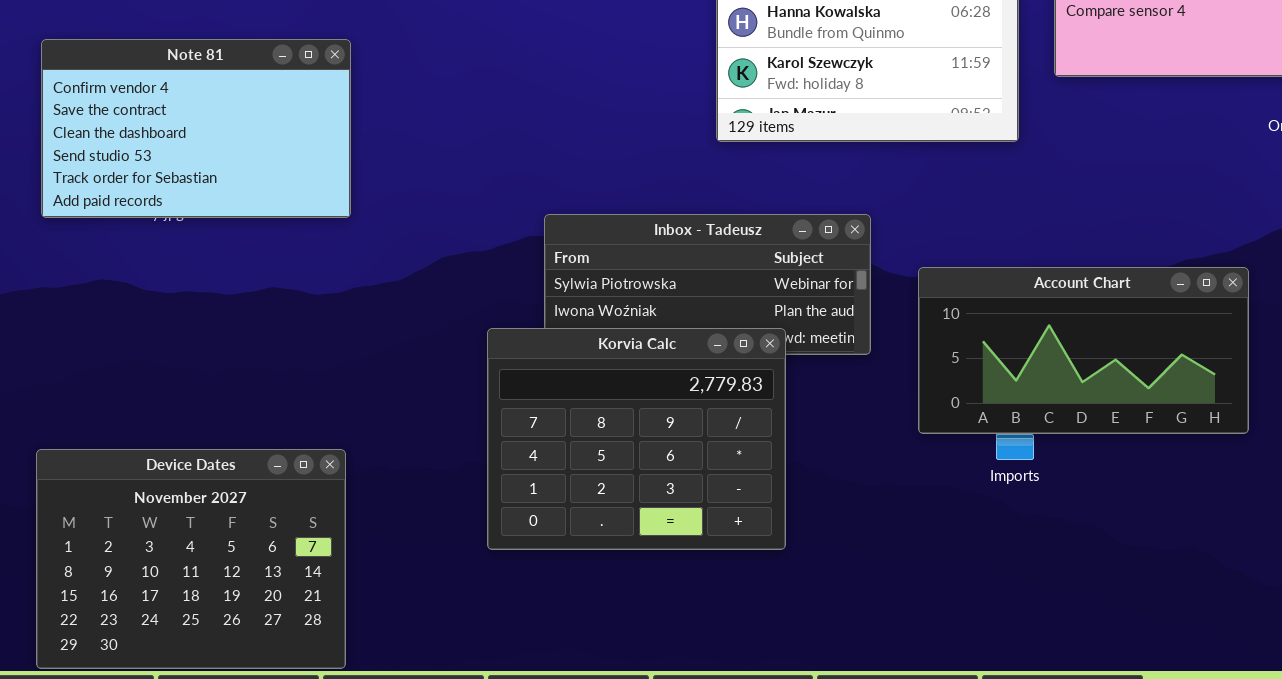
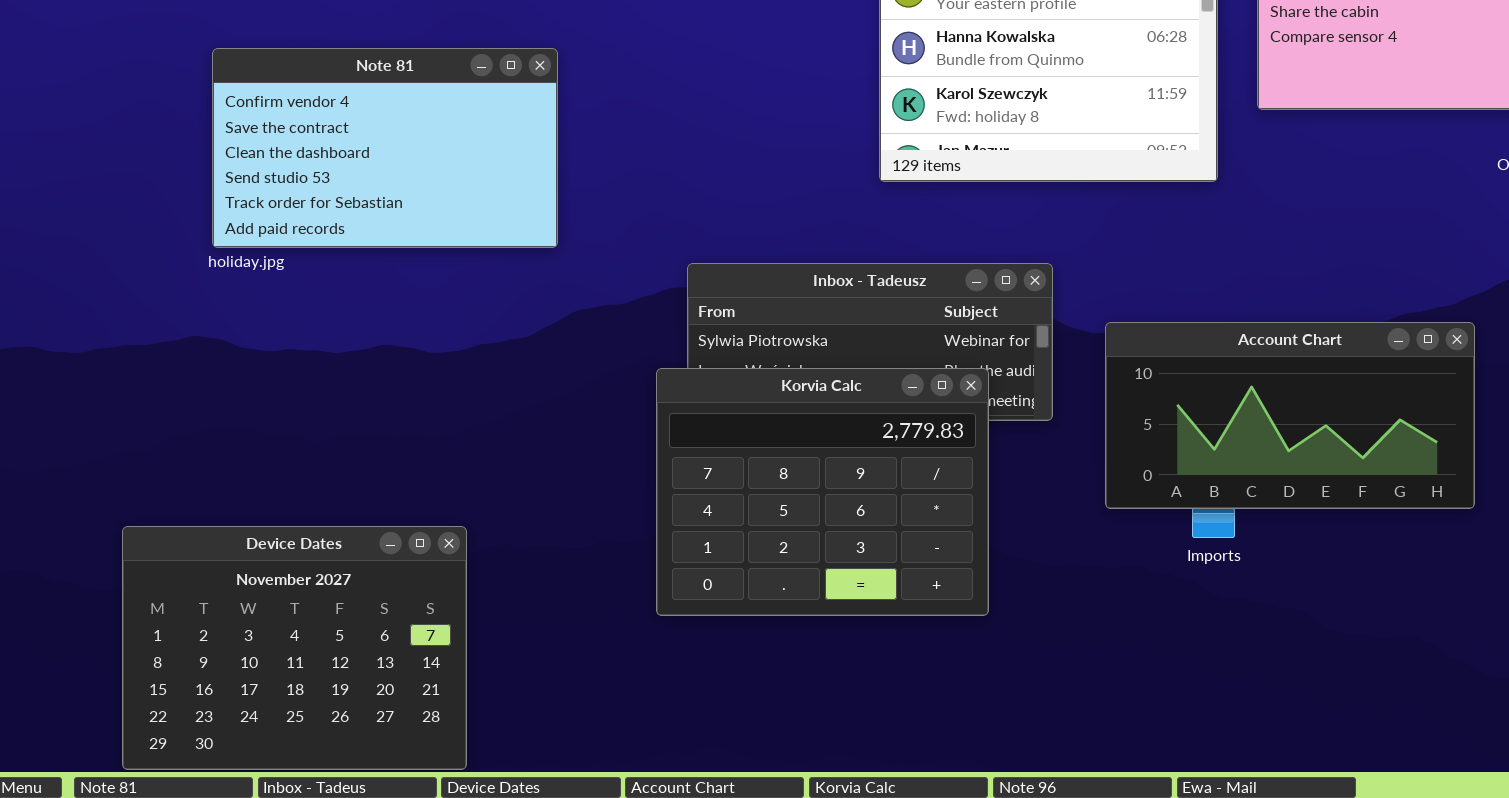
Note 81: [41,39,351,218] -> [212,48,558,248], moved
Korvia Calc: [487,328,786,550] -> [656,368,989,616], moved

